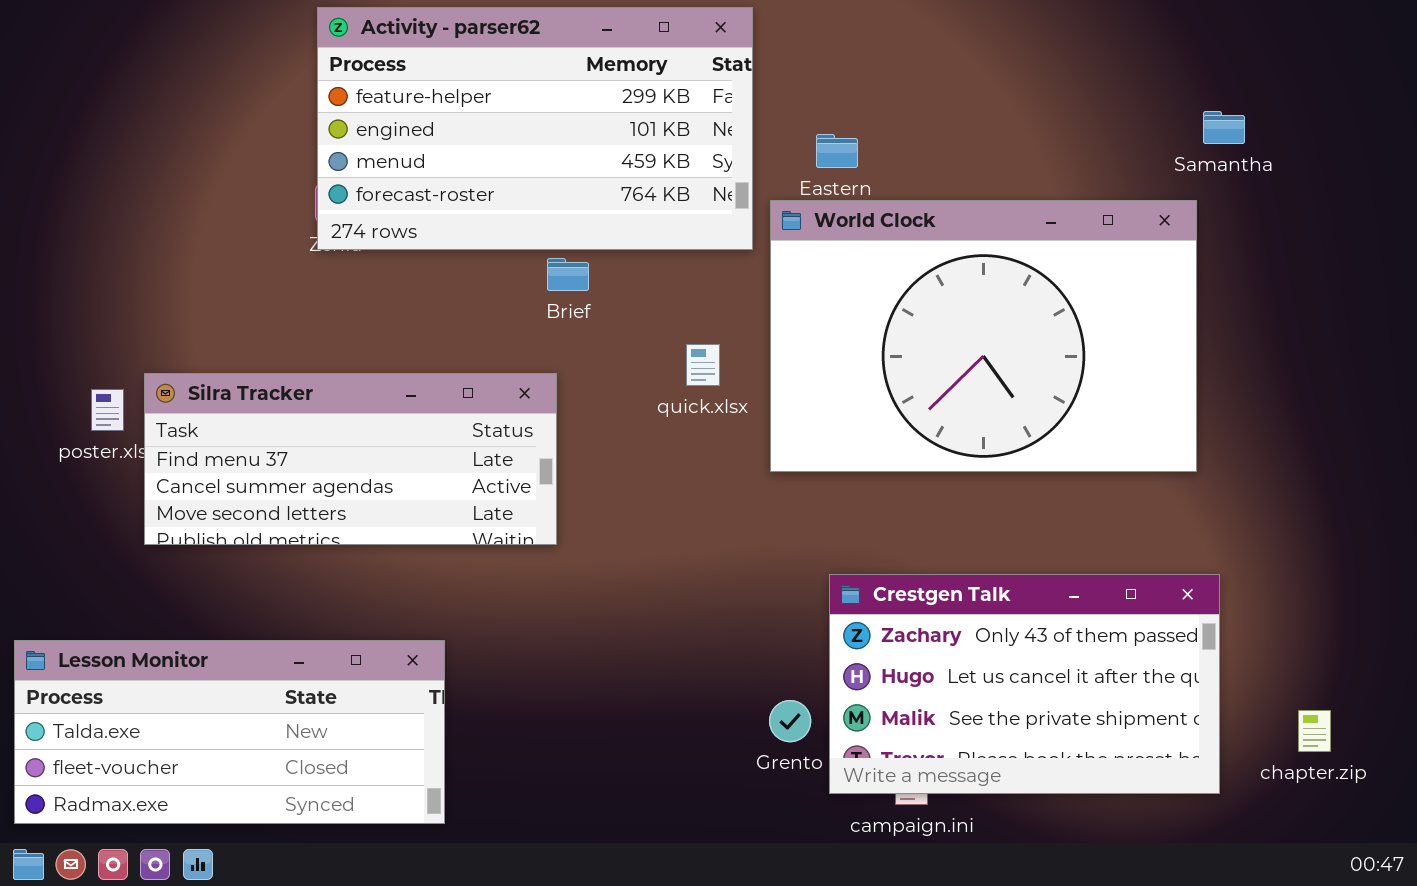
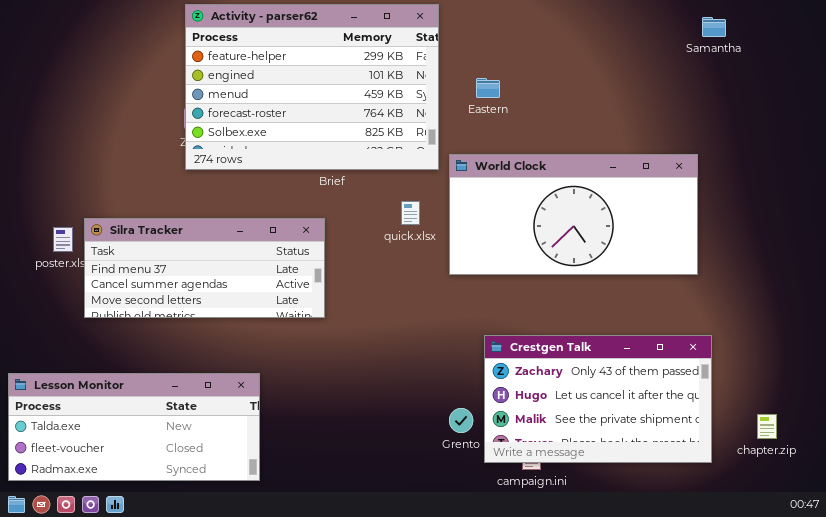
Activity - parser62: [317,7,753,250] -> [185,4,439,170], resized
Samantha: [1203,111,1245,144] -> [702,17,726,37], moved
World Clock: [770,200,1197,472] -> [449,154,698,275], resized

